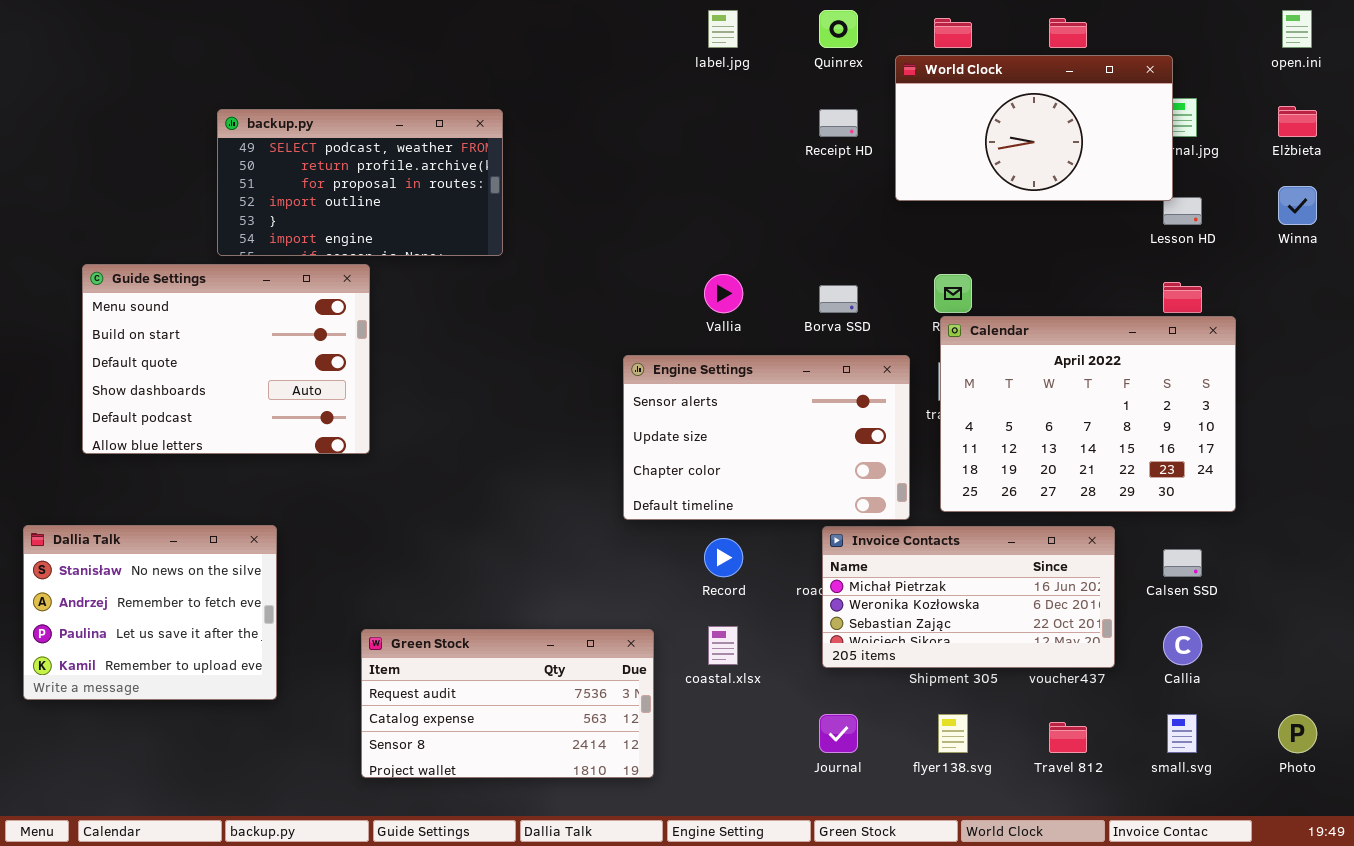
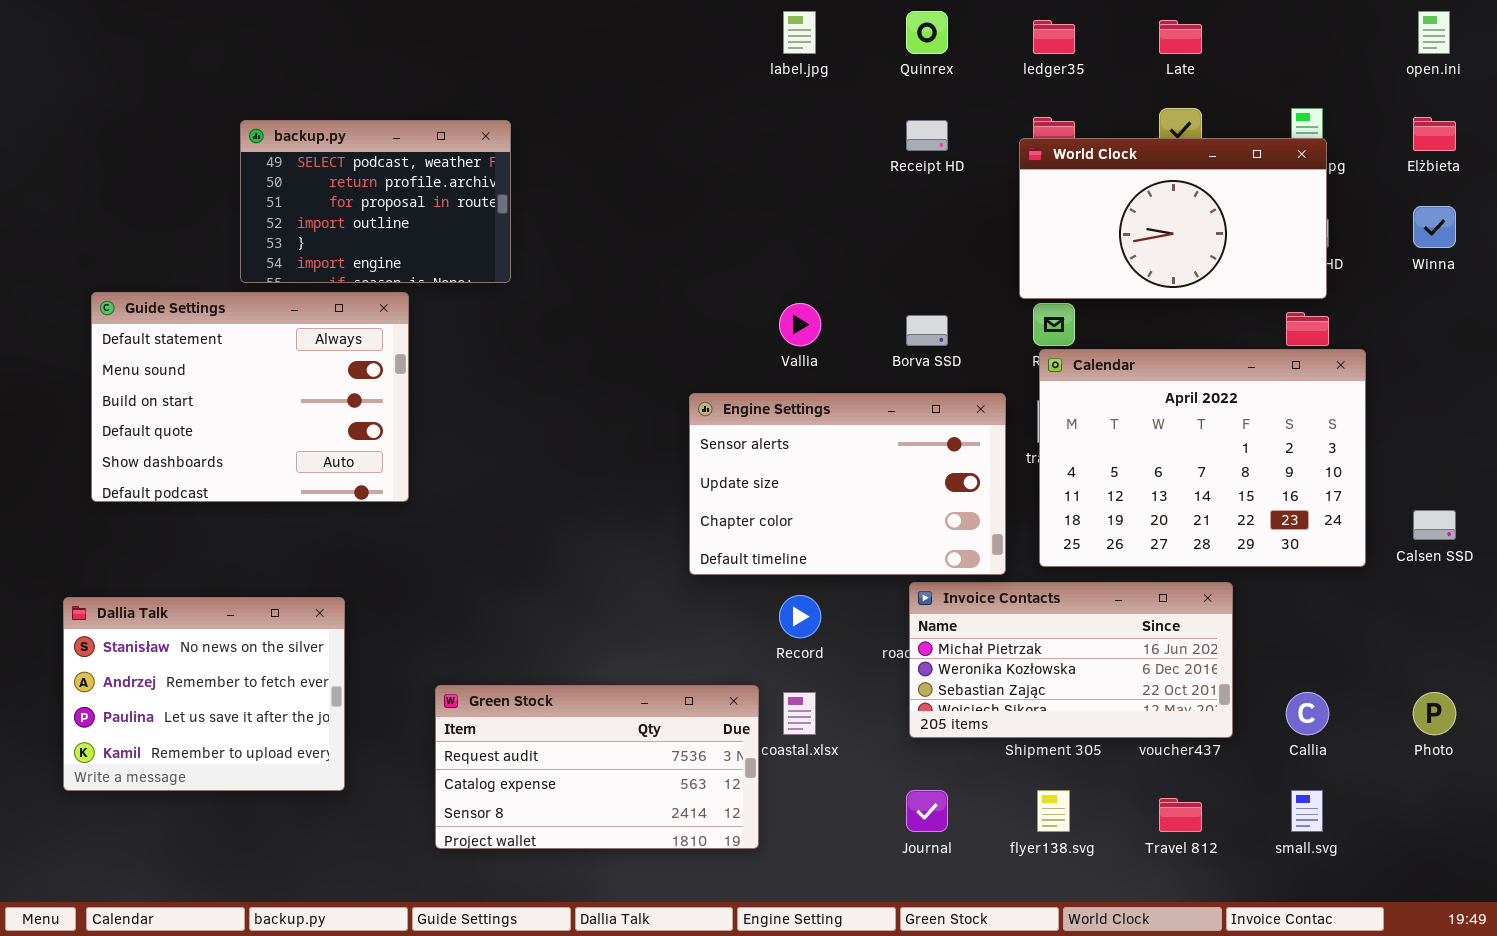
World Clock: [895,55,1173,201] -> [1019,138,1327,299], moved
backup.py: [217,109,503,256] -> [240,120,511,283], resized
Guide Settings: [82,264,370,454] -> [91,292,409,502], scrolled up 1 row
Dallia Talk: [23,525,277,700] -> [63,597,345,791], moved
Calsen SSD: [1163,549,1202,577] -> [1413,510,1456,540], moved
Green Stock: [361,629,654,778] -> [435,685,759,849], moved
Photo: [1278,714,1317,753] -> [1413,692,1456,735], moved

